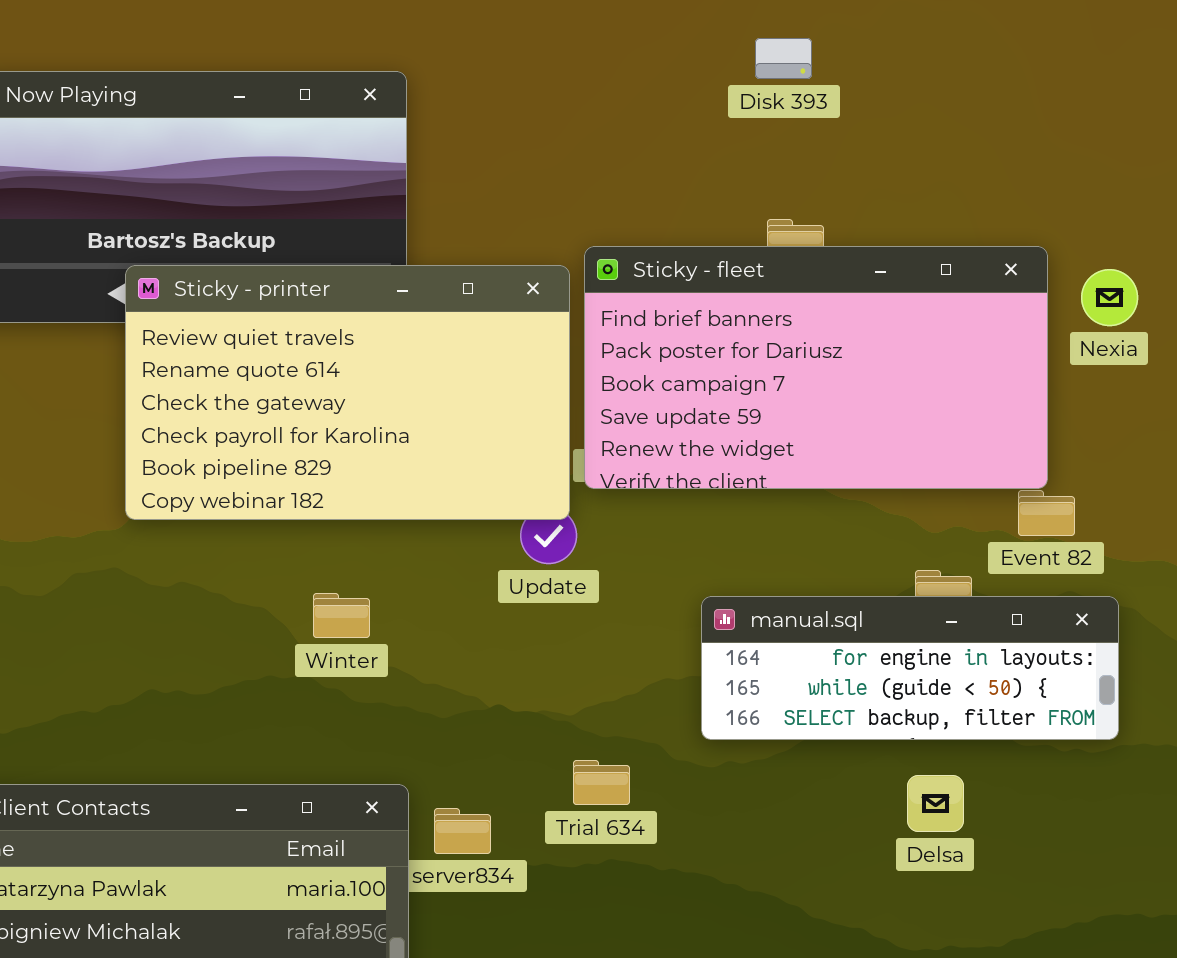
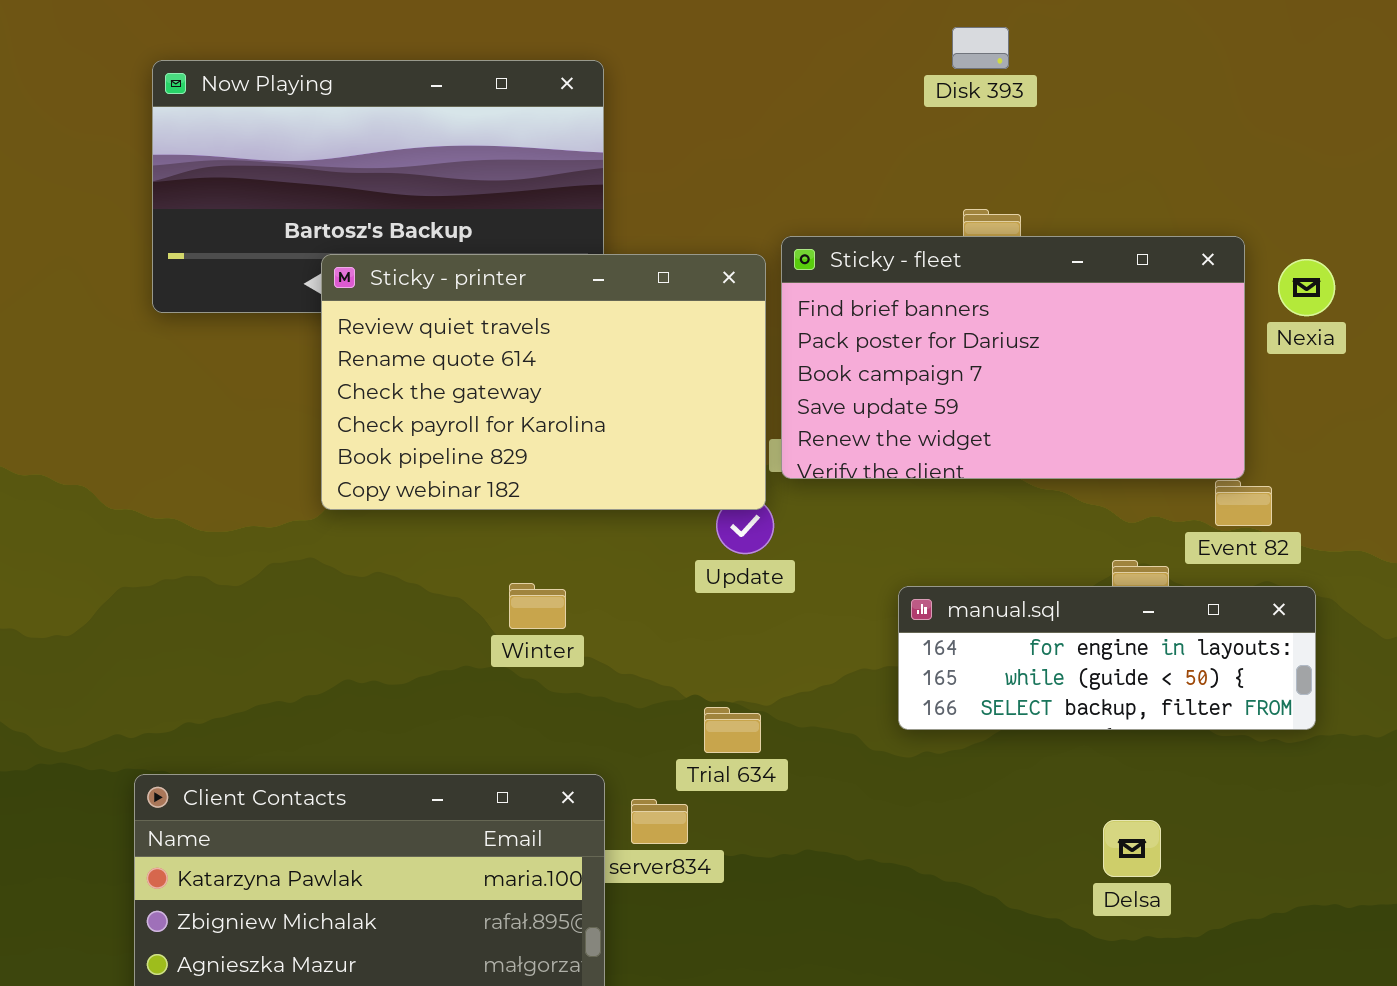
Trial 634: [573,760,630,805] -> [704,707,761,753], moved
Delsa: [907,775,964,832] -> [1103,820,1161,877], moved

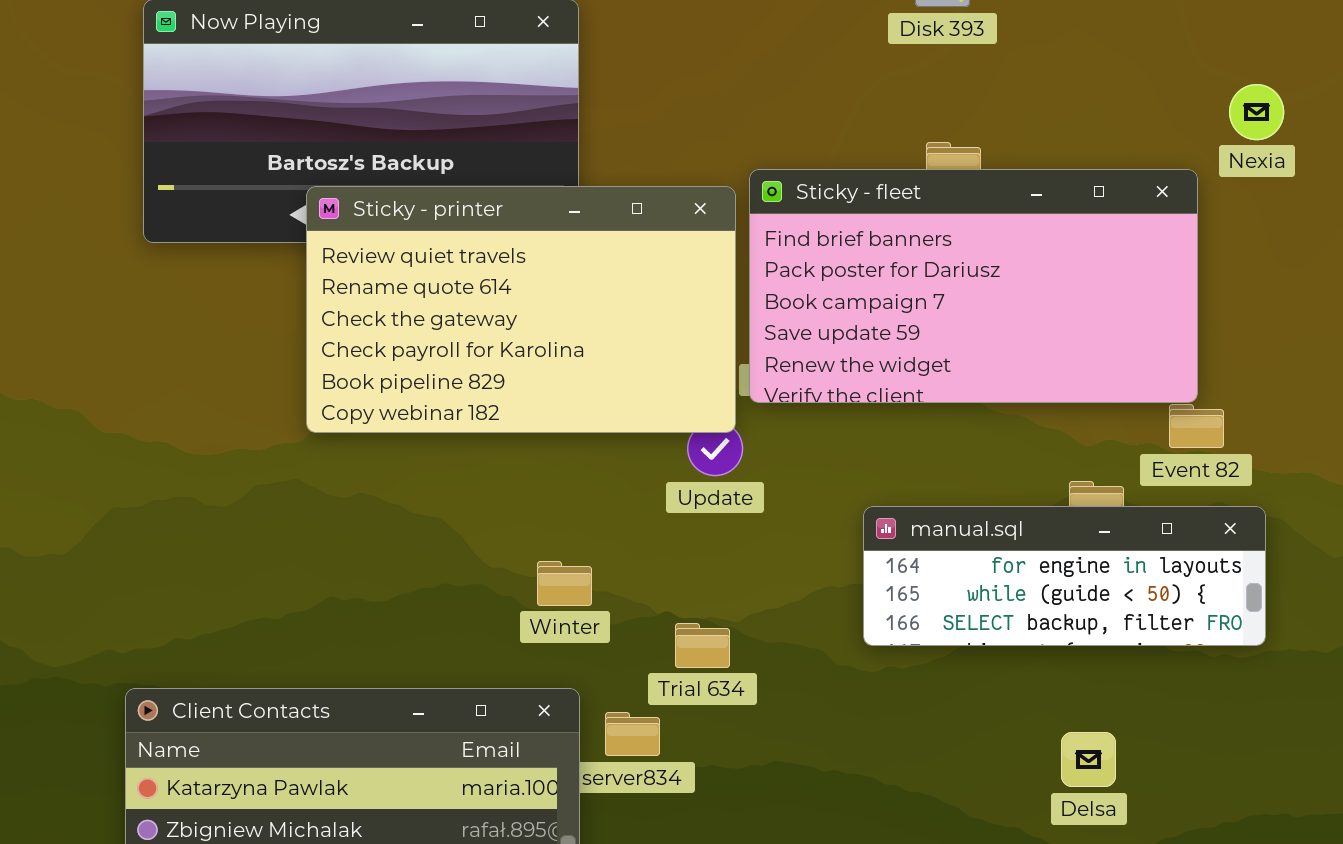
Nexia: [1278,259,1335,316] -> [1229,84,1284,140], moved
Winter: [509,583,566,629] -> [537,561,592,606], moved

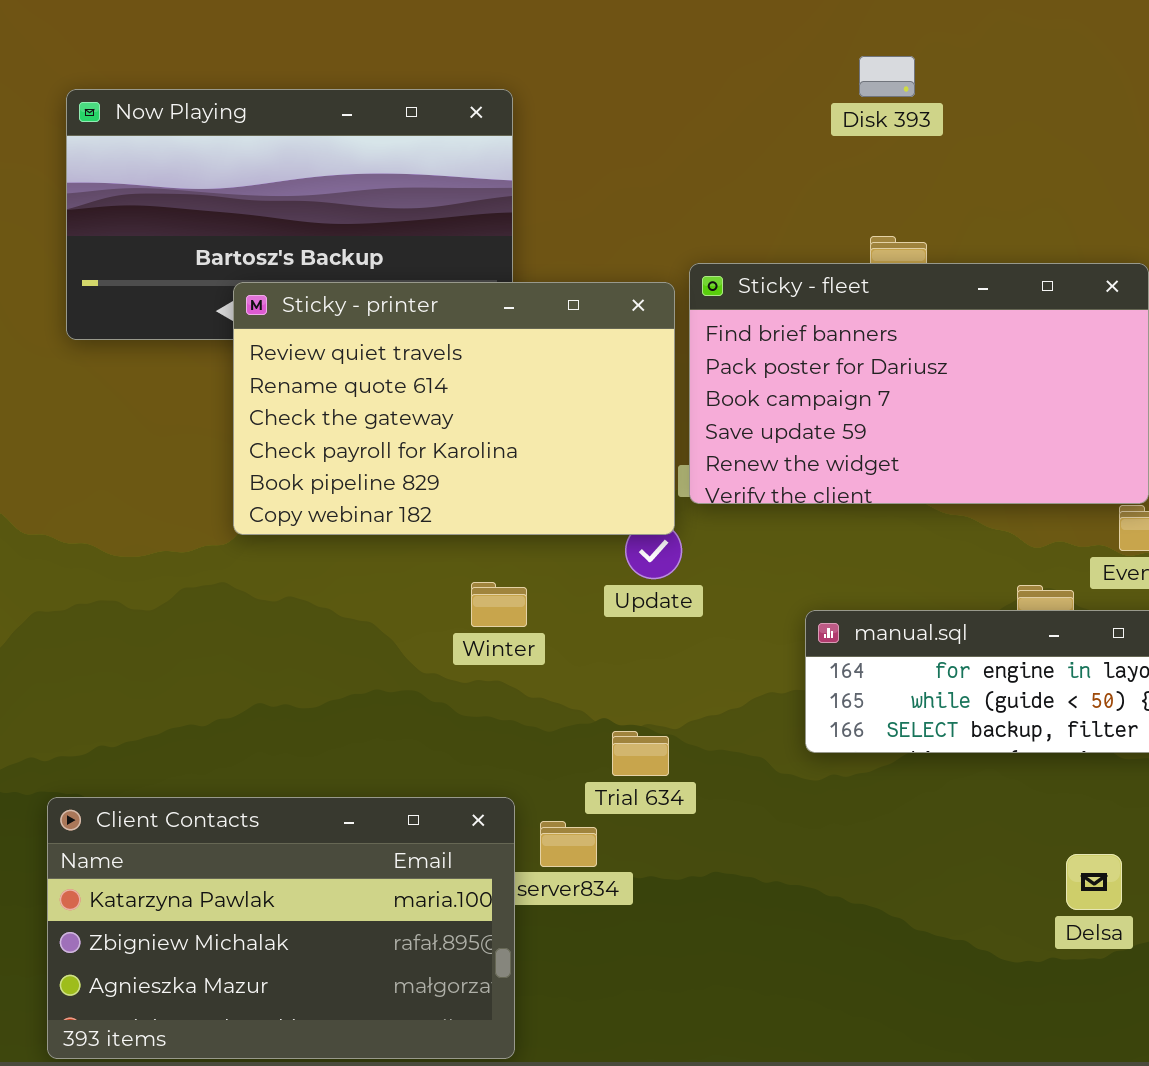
Winter: [537,561,592,606] -> [471,582,527,627], moved
Delsa: [1061,732,1116,787] -> [1066,854,1122,910], moved

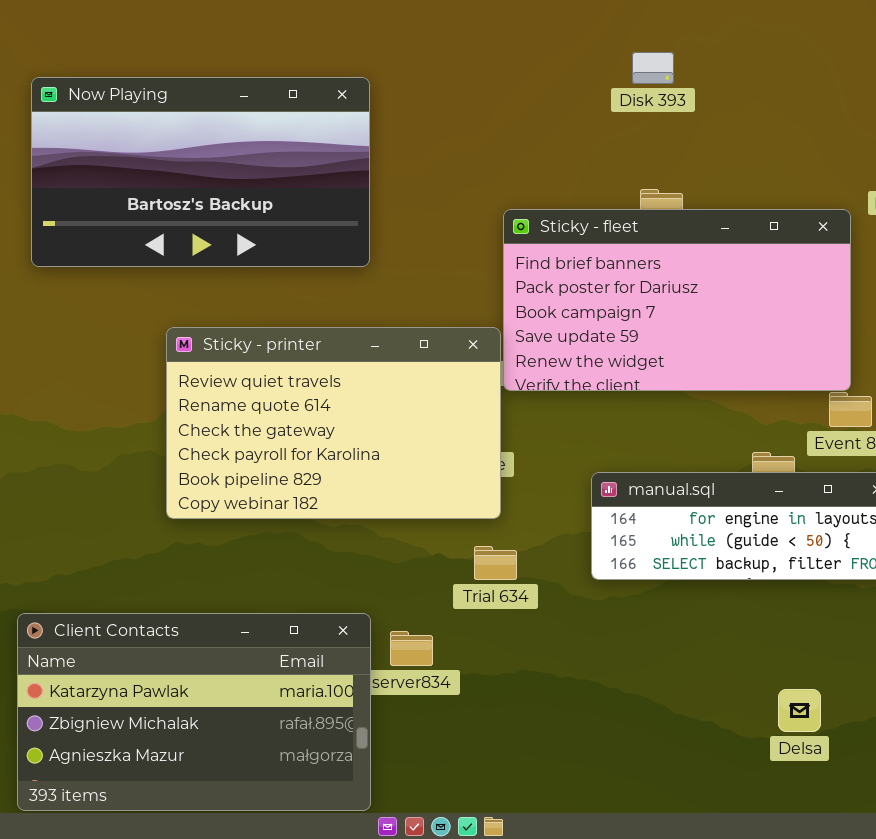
Sticky - printer: [233,282,675,535] -> [166,327,501,519], moved
Trial 634: [612,731,669,776] -> [474,546,517,580], moved
Delsa: [1066,854,1122,910] -> [778,689,821,732], moved

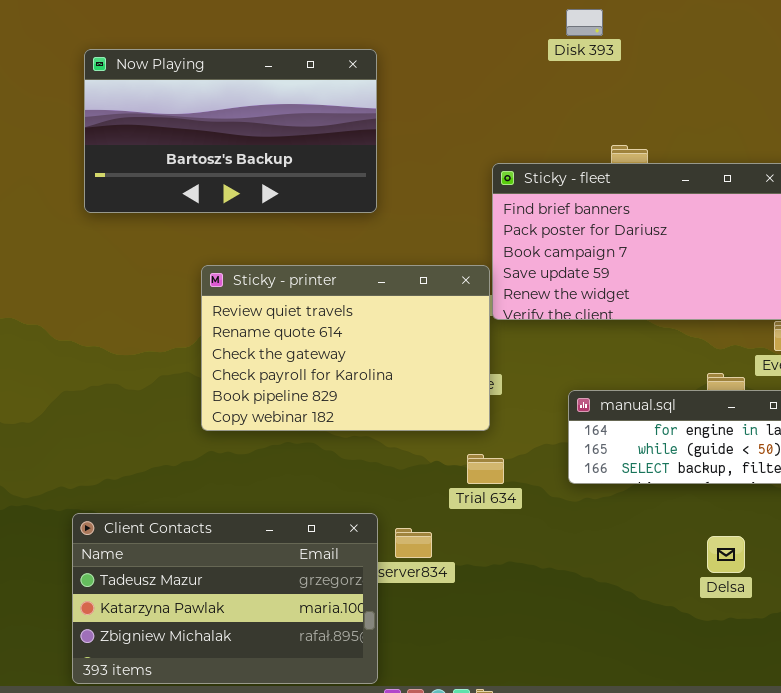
Disk 393: [632,52,674,84] -> [566,9,603,36], moved
Client Contacts: [17,613,371,811] -> [72,513,378,684], scrolled up 1 row
Delsa: [778,689,821,732] -> [707,536,745,573], moved

